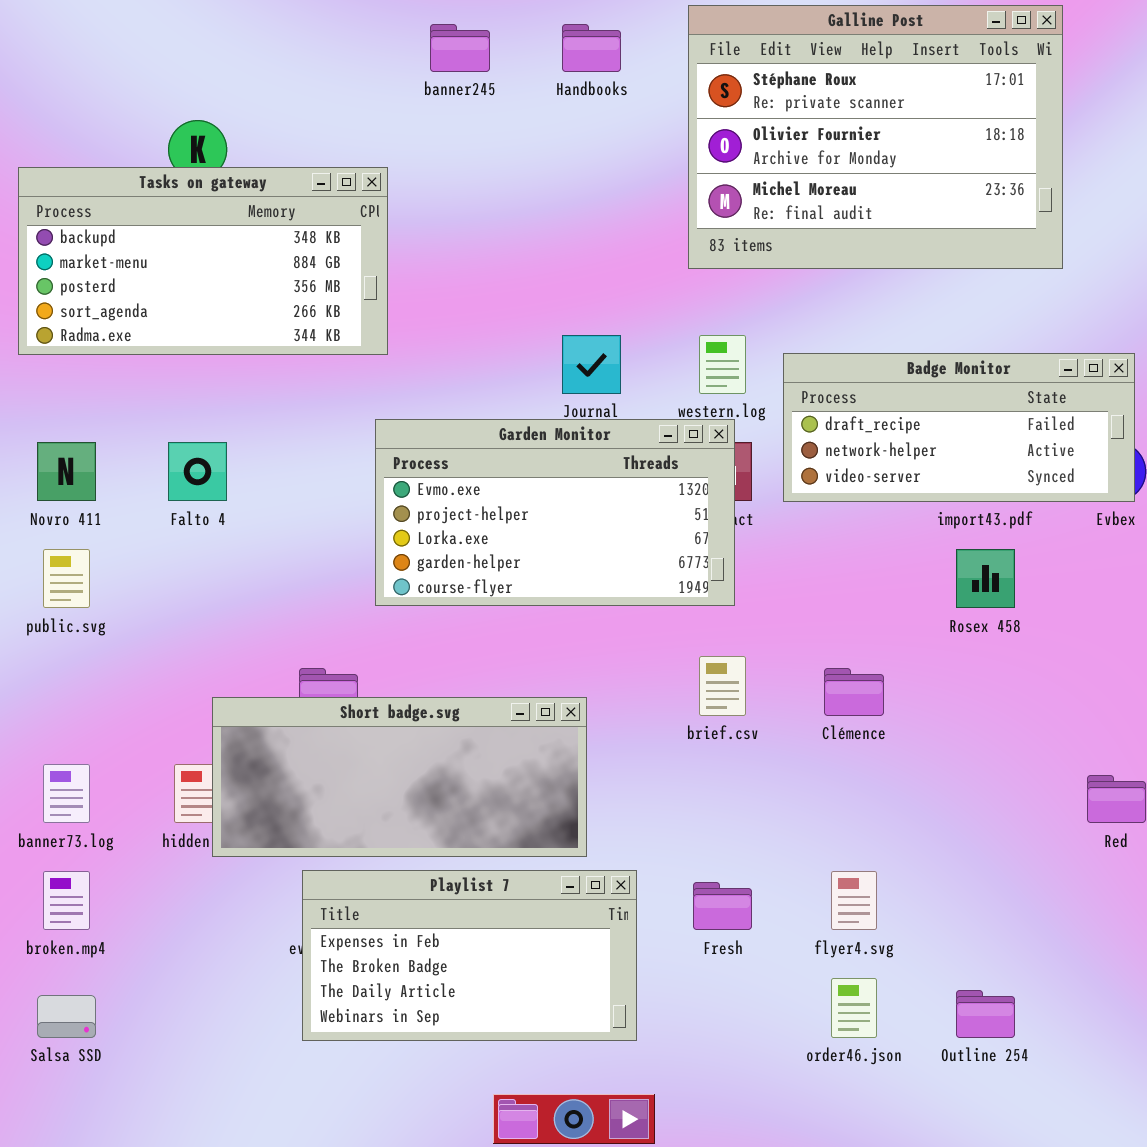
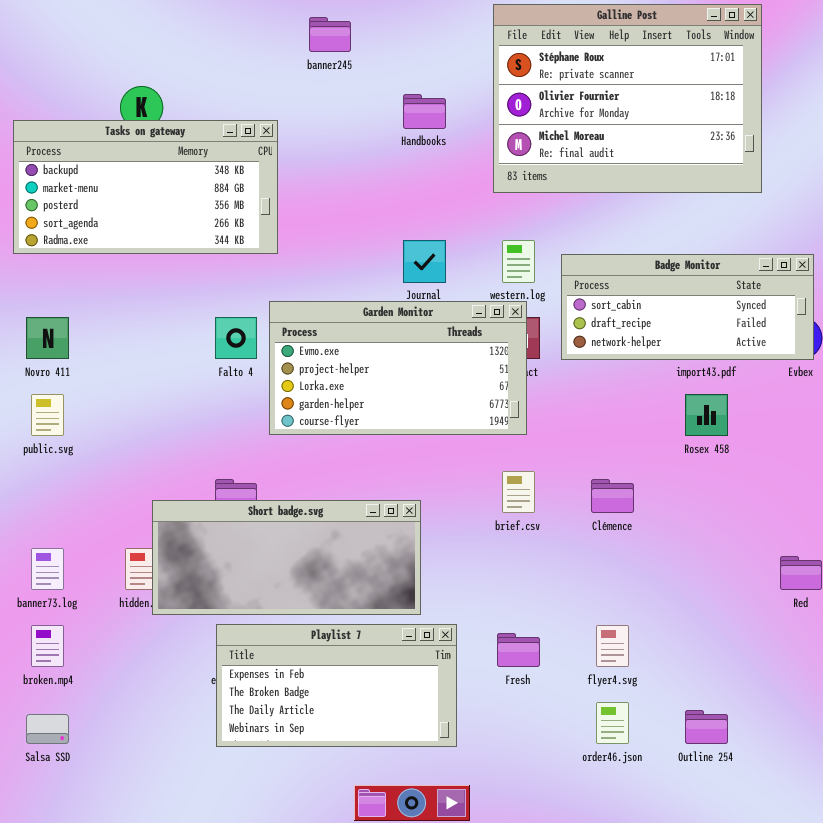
Handbooks: [562,24,621,72] -> [403,94,446,129], moved
Badge Monitor: [783,353,1135,502] -> [561,254,814,360], scrolled up 1 row
Falto 4: [168,442,227,501] -> [215,317,257,359], moved

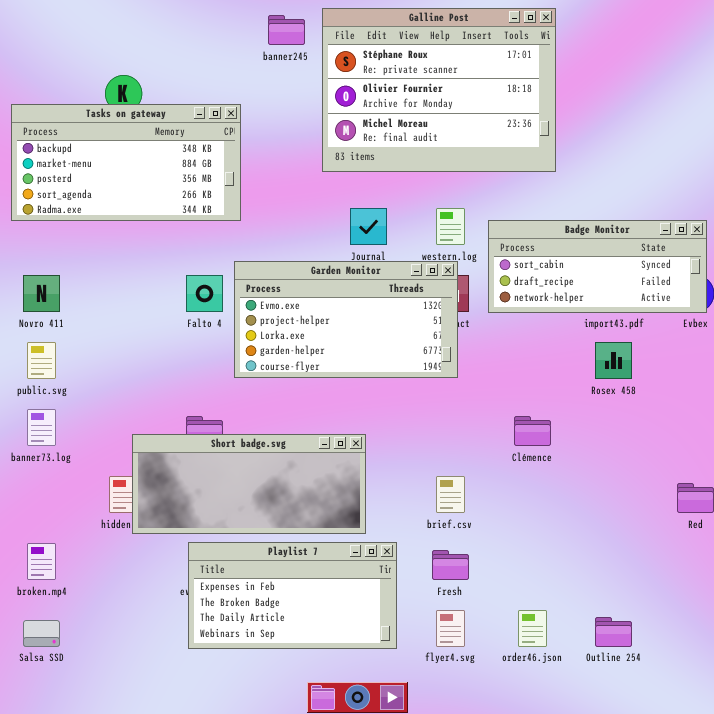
Galline Post: [493,4,762,193] -> [322,8,556,172], moved
brief.csv: [502,471,535,513] -> [436,476,465,513], moved
banner73.log: [31,548,64,590] -> [27,409,56,446], moved
flyer4.svg: [596,625,629,667] -> [436,610,465,647], moved

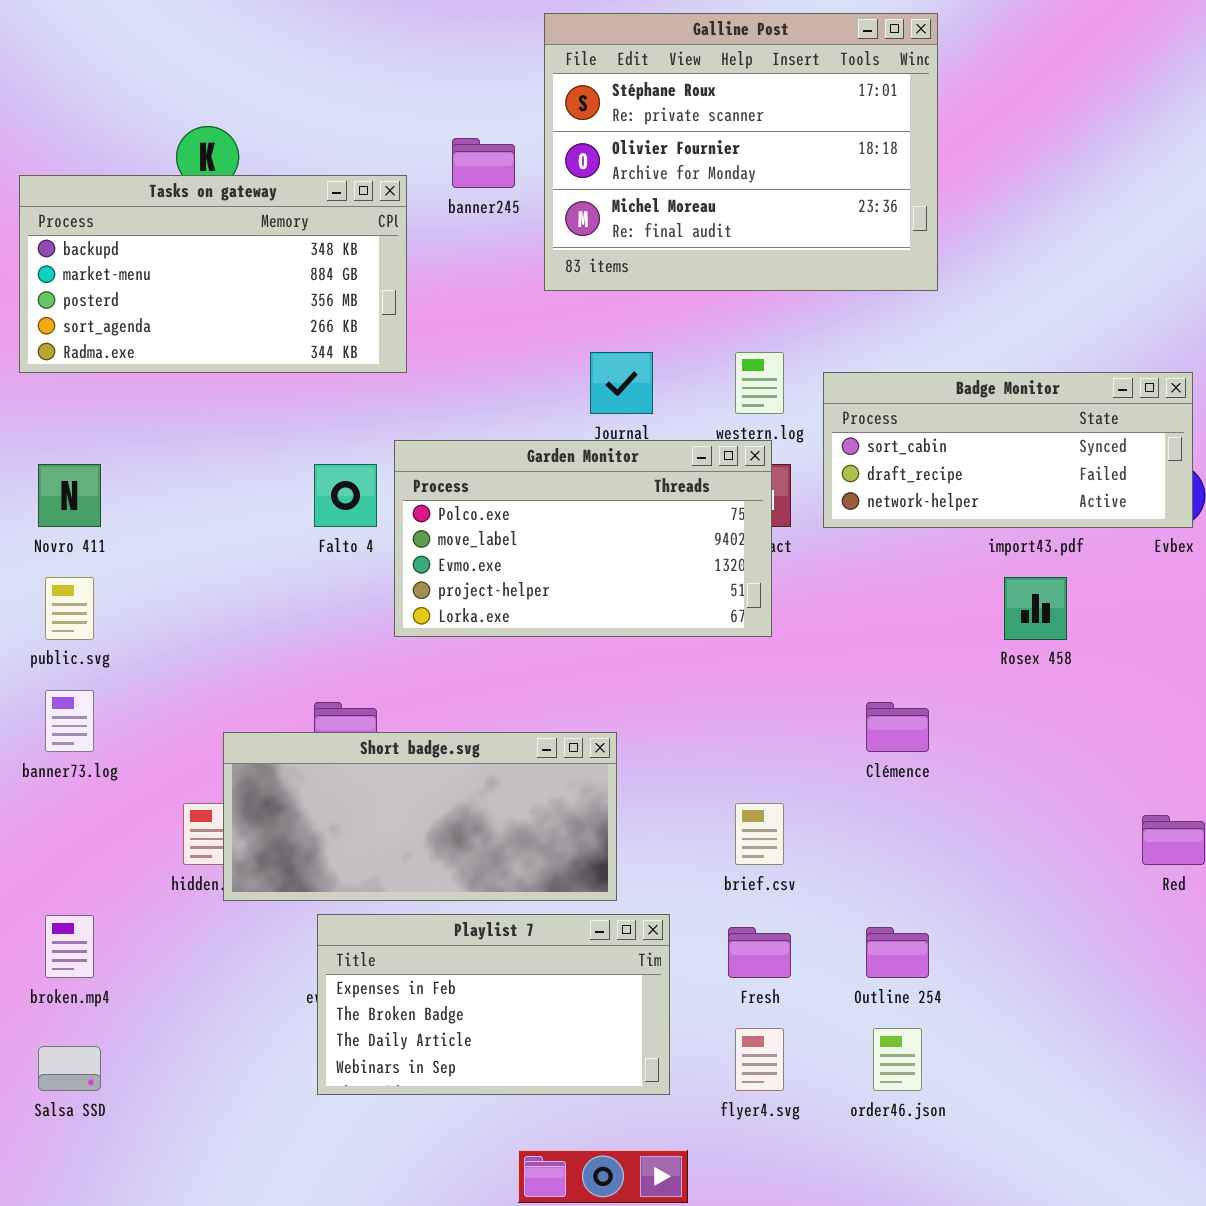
banner245: [268,15,305,45] -> [452,138,515,188], moved
Garden Monitor: [234,261,458,378] -> [394,440,772,637], scrolled up 2 rows
Outline 254: [595,617,632,647] -> [866,927,929,978], moved

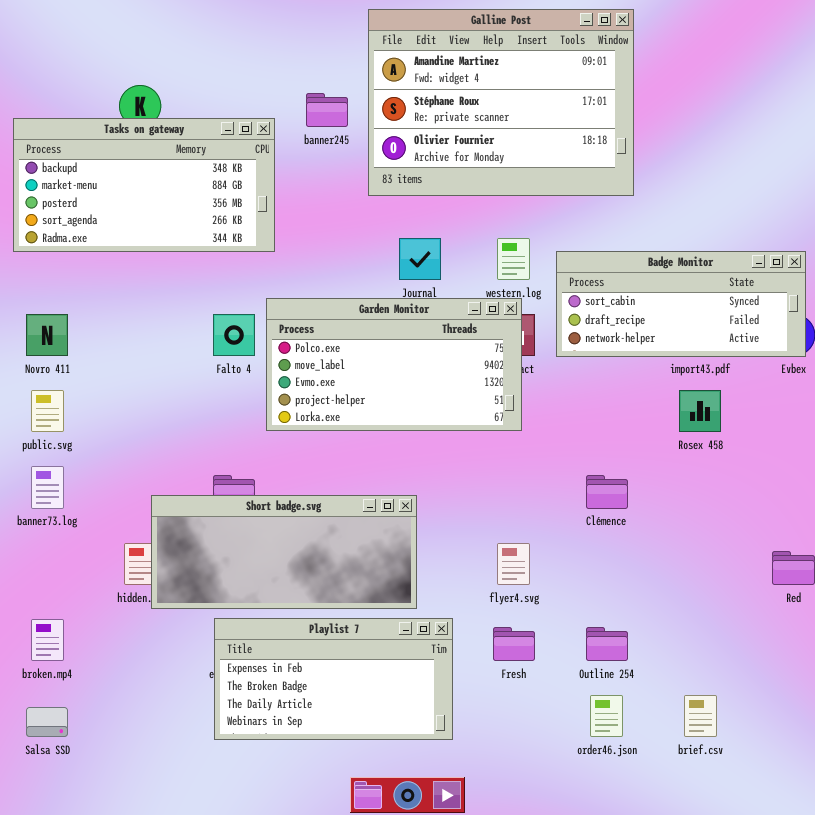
Galline Post: [544,13,938,291] -> [368,9,634,196], scrolled up 1 row
brief.csv: [735,803,784,865] -> [684,695,717,737], moved
flyer4.svg: [735,1028,784,1091] -> [497,543,530,585], moved

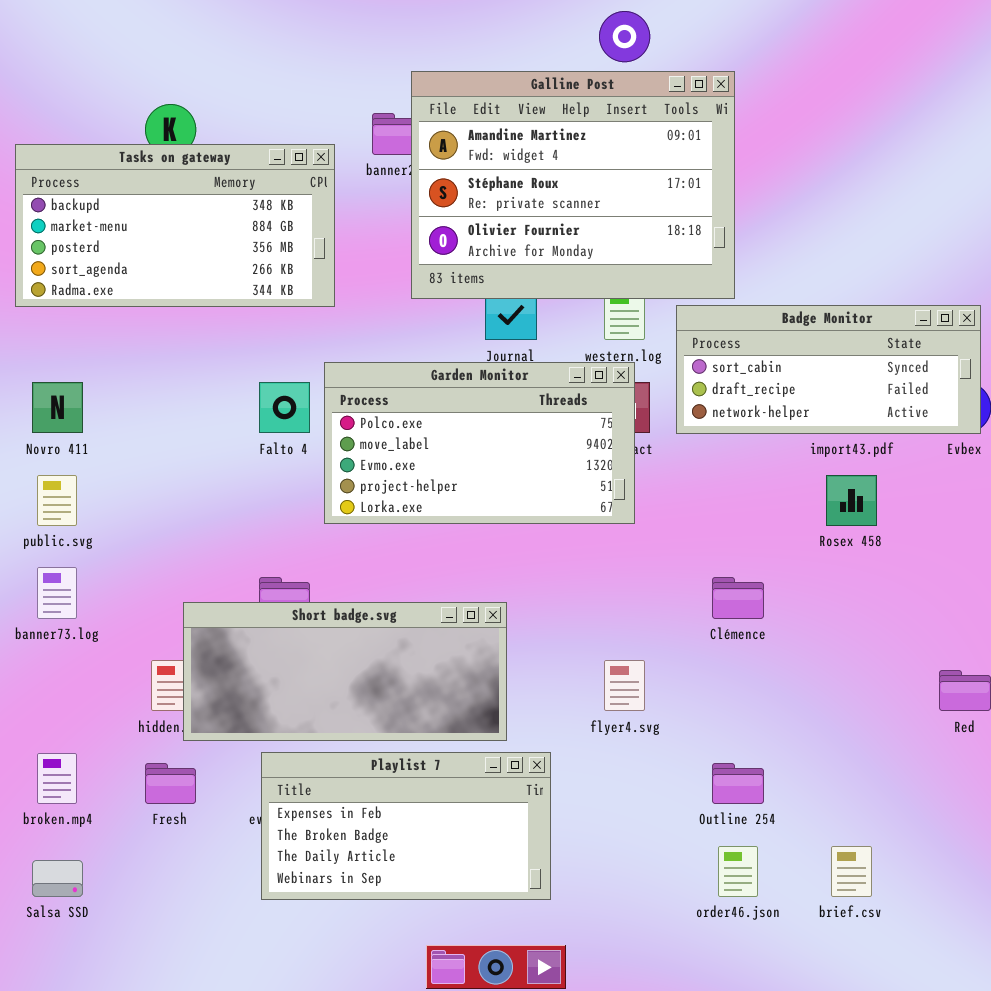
Galline Post: [368,9,634,196] -> [411,71,735,299], moved
Fresh: [493,627,535,661] -> [145,763,196,804], moved

